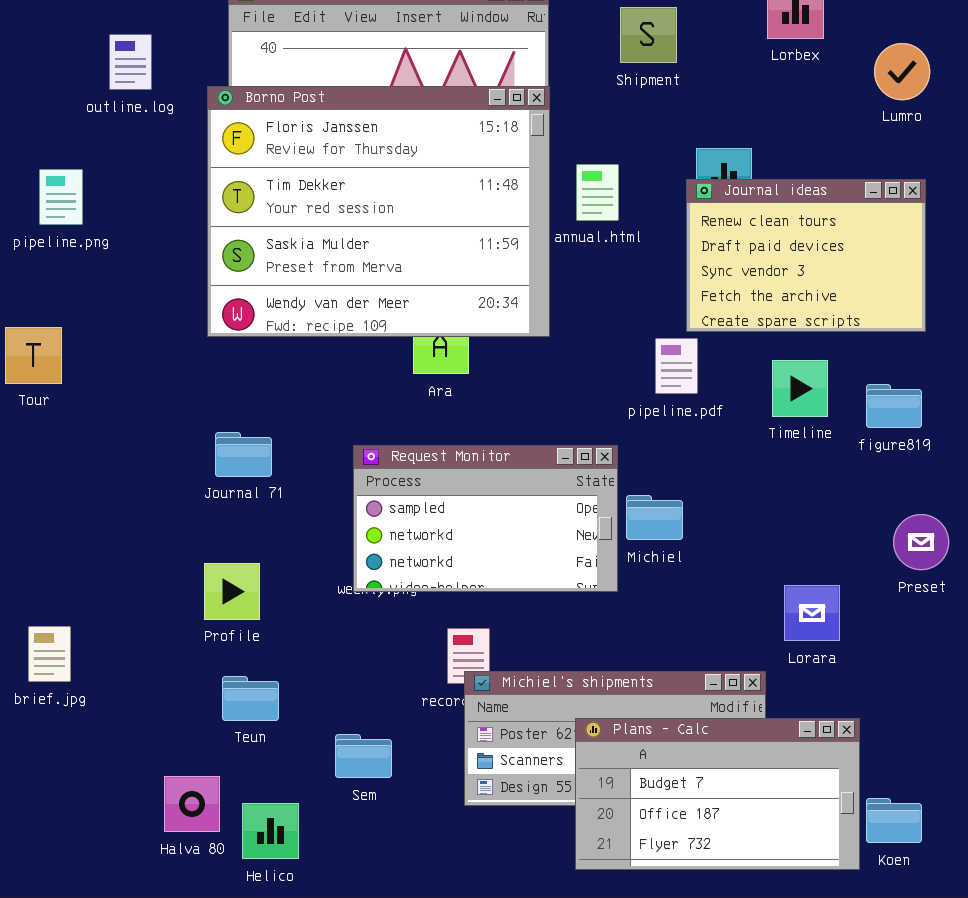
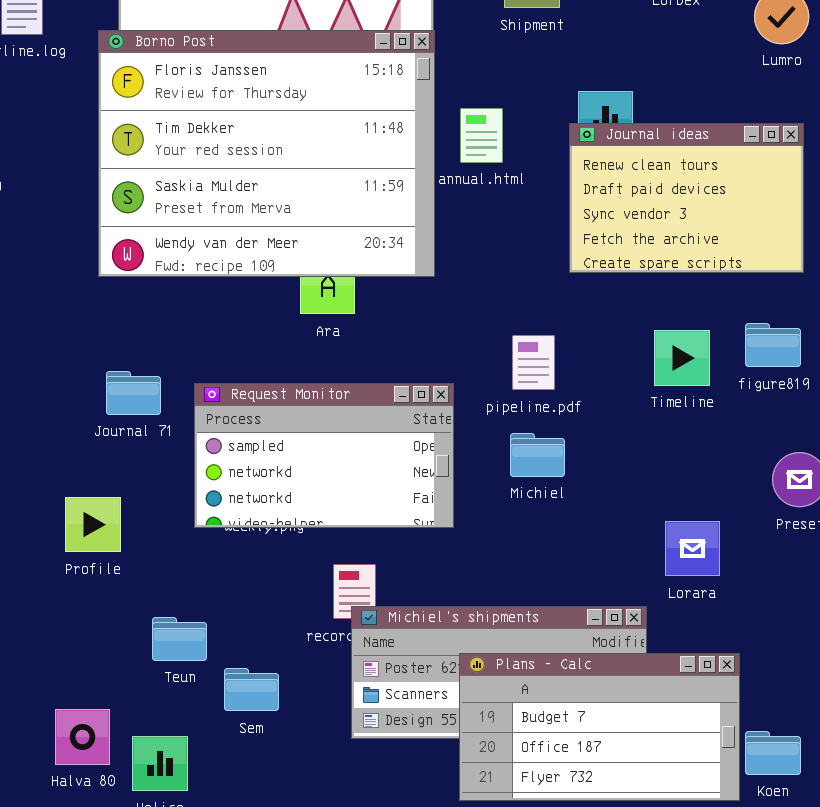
pipeline.pdf: [655,338,698,394] -> [512,335,555,390], moved
Timeline: [772,360,828,417] -> [654,330,710,386], moved
Request Monitor: [353,445,618,592] -> [194,383,454,528], moved
Profile: [204,563,260,620] -> [65,497,121,552], moved
Teun: [222,676,279,721] -> [152,617,207,661], moved

